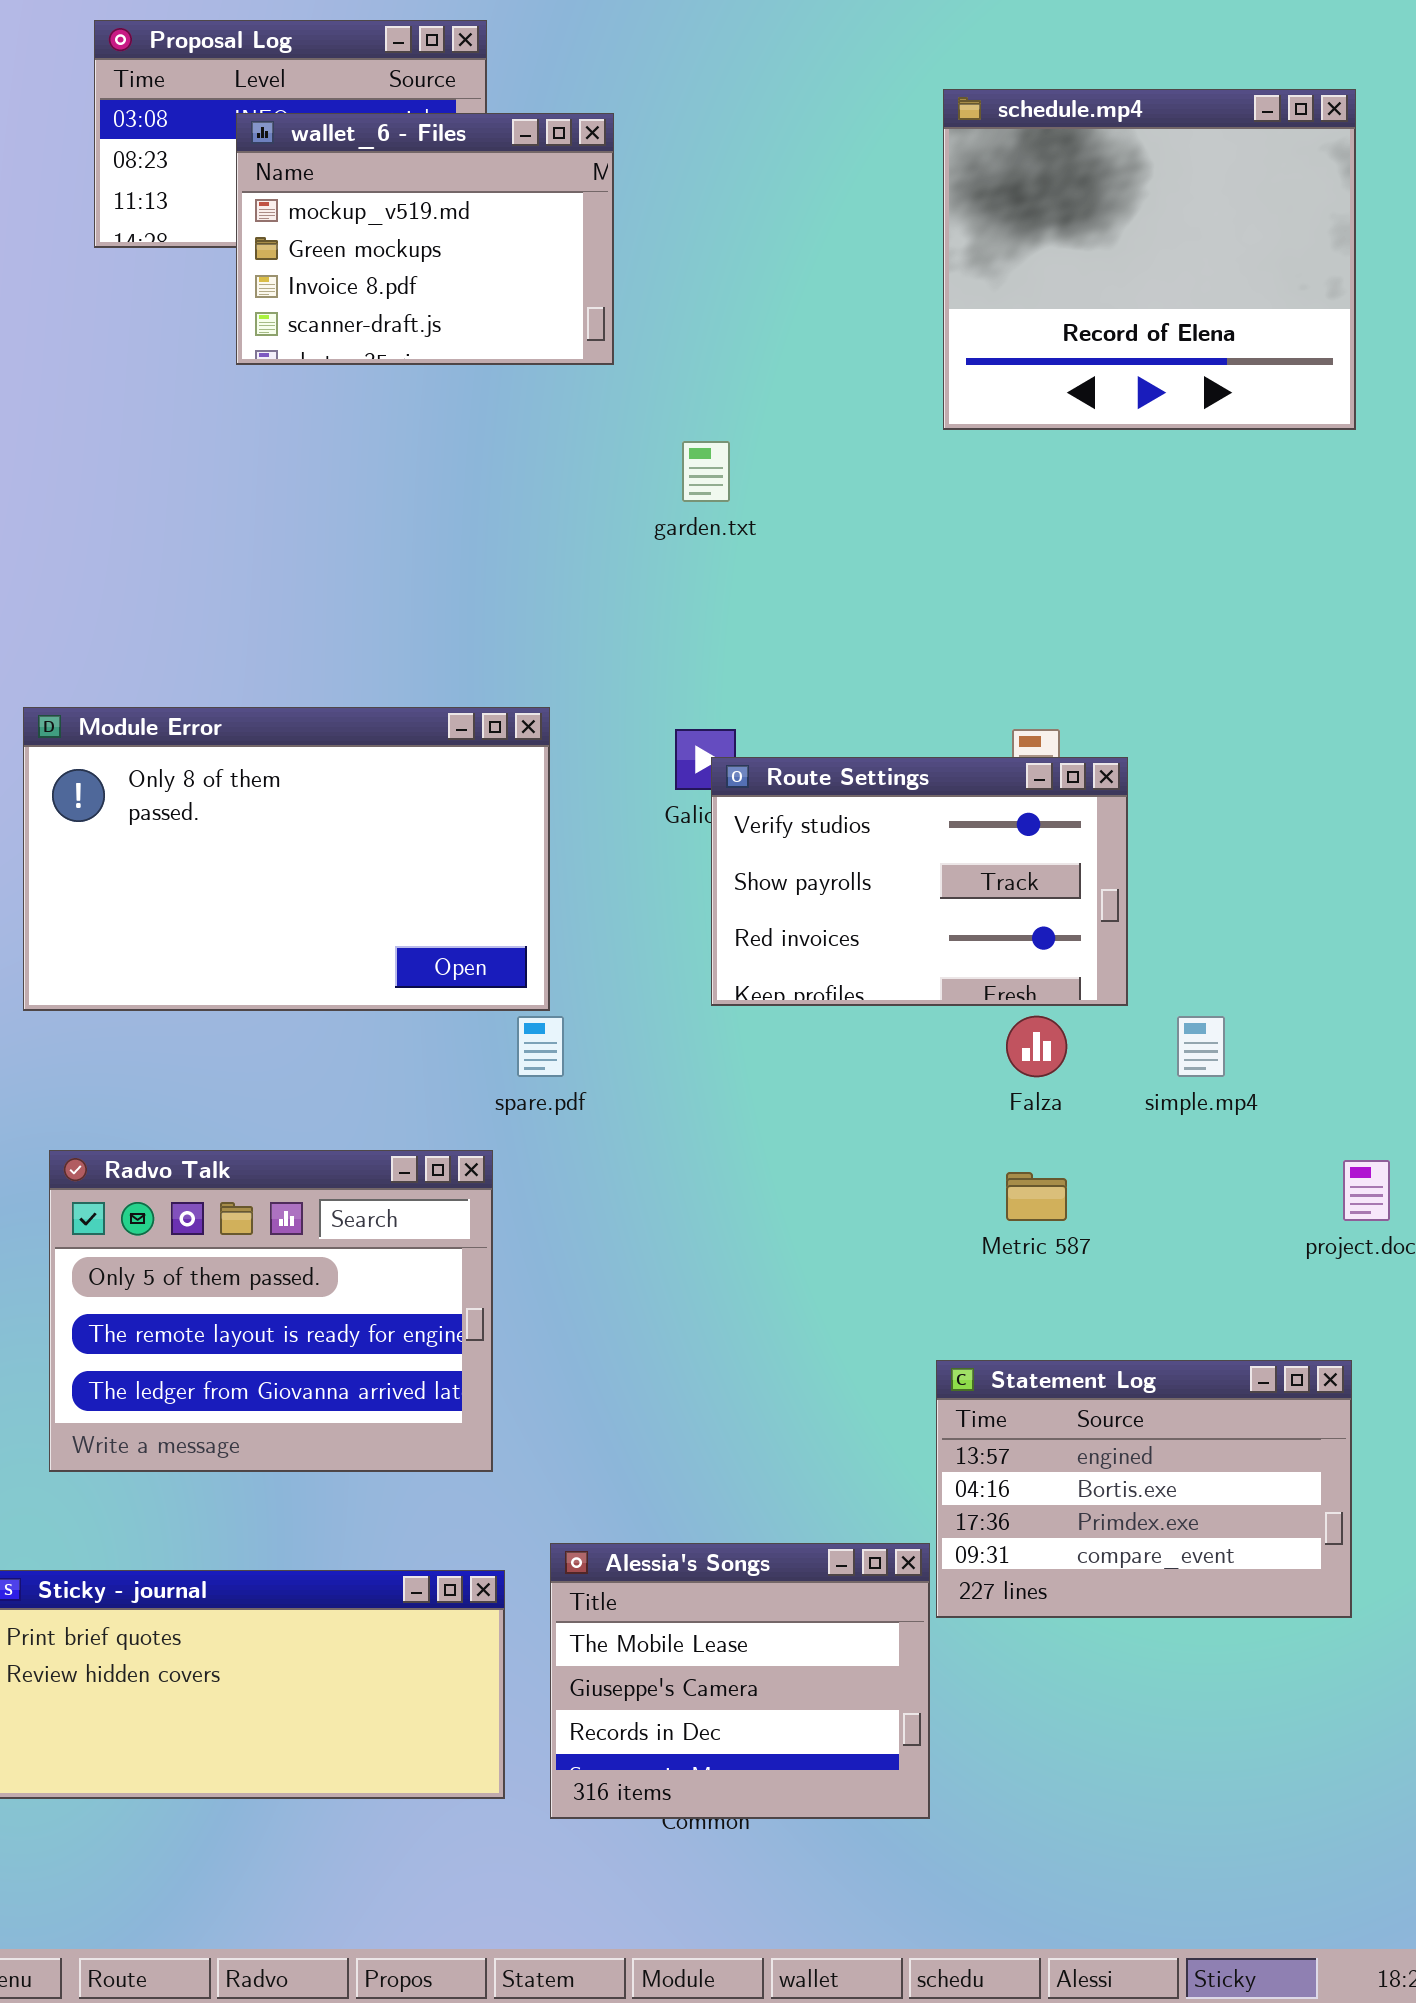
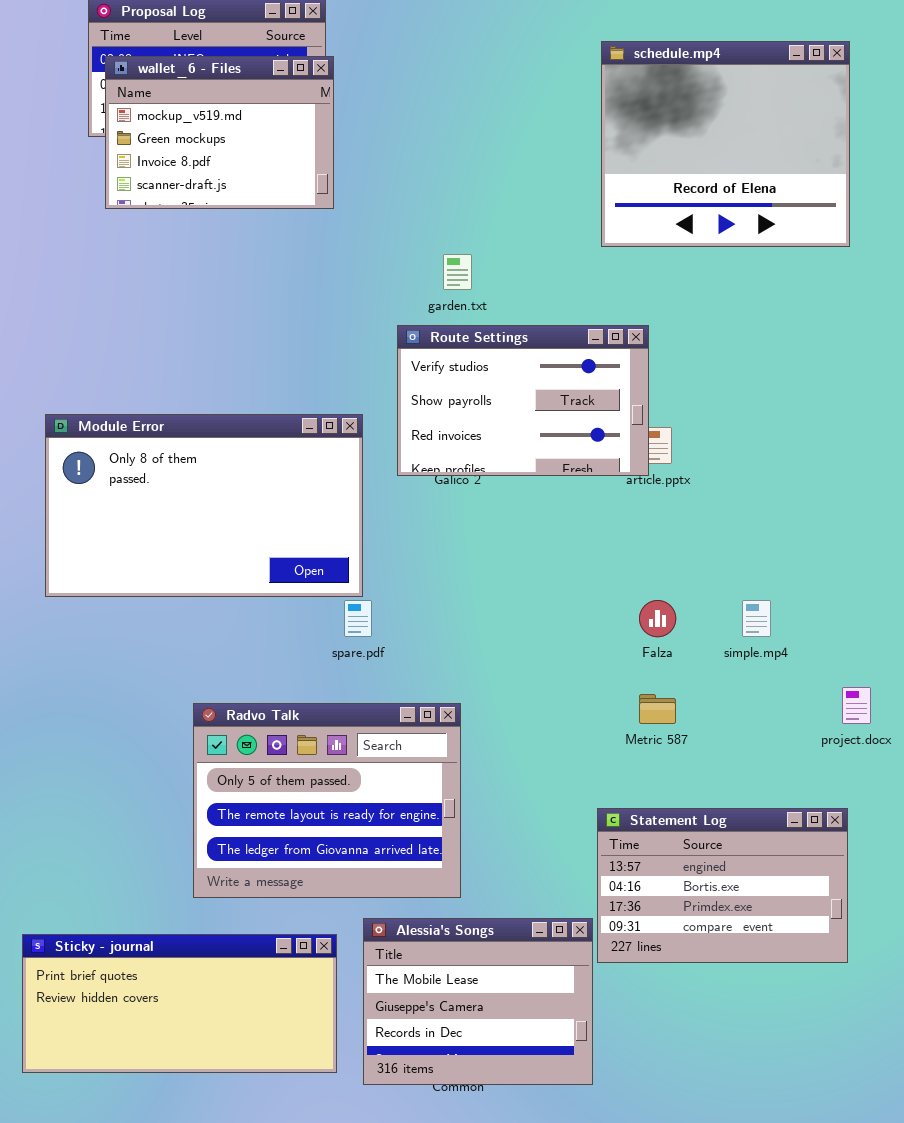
wallet_6 - Files: [236,113,614,365] -> [105,56,334,209], moved
Route Settings: [711,757,1128,1006] -> [397,325,649,476], moved
Radvo Talk: [49,1150,493,1472] -> [193,703,461,898], moved

